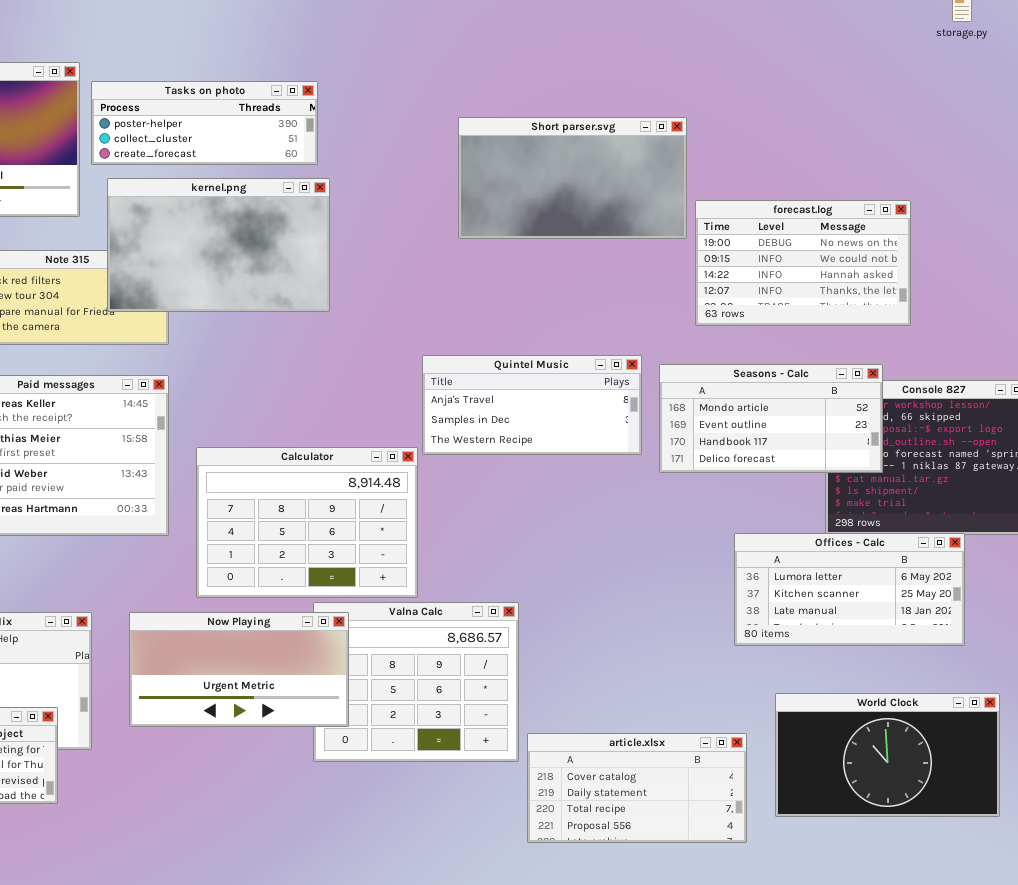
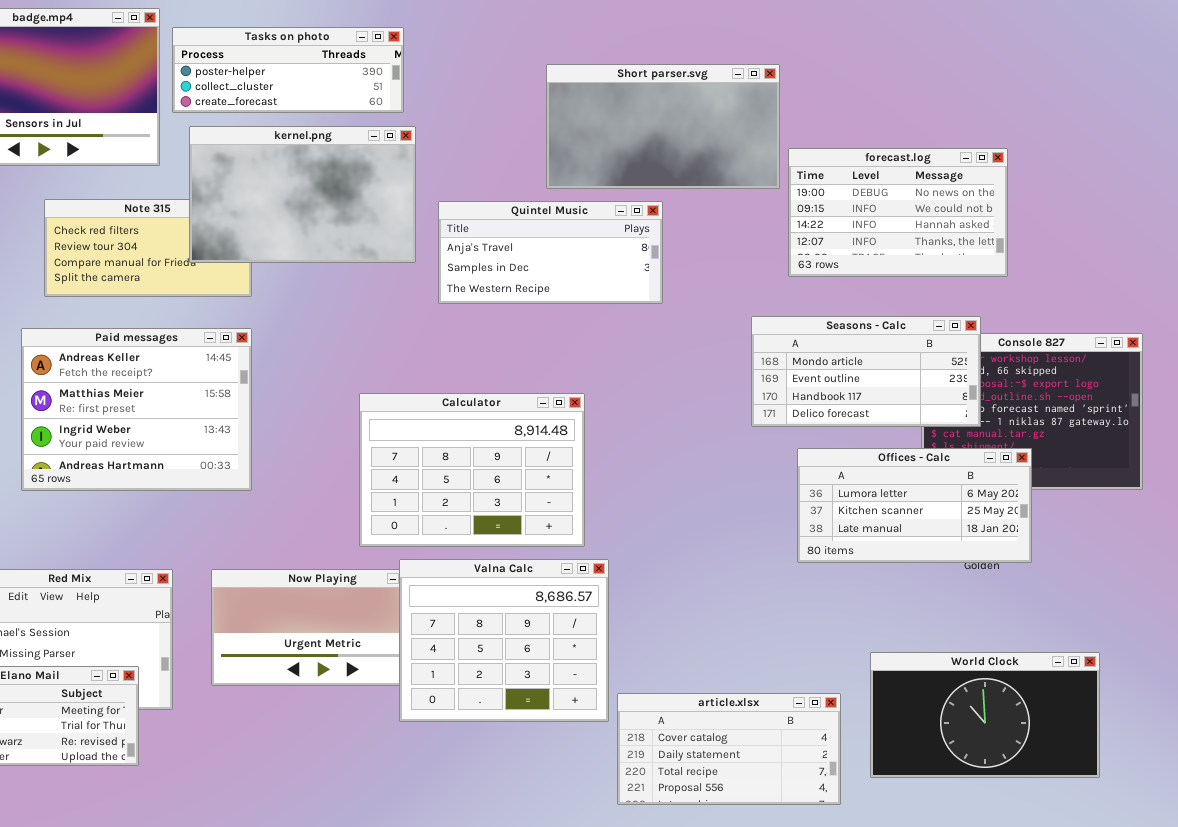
Quintel Music: [422,355,642,455] -> [438,201,663,304], moved
Calculator: [196,447,418,598] -> [359,393,585,547], moved
Offices - Calc: [734,533,965,646] -> [797,448,1032,563], moved
Valna Calc: [313,602,519,762] -> [399,559,609,722], raised

